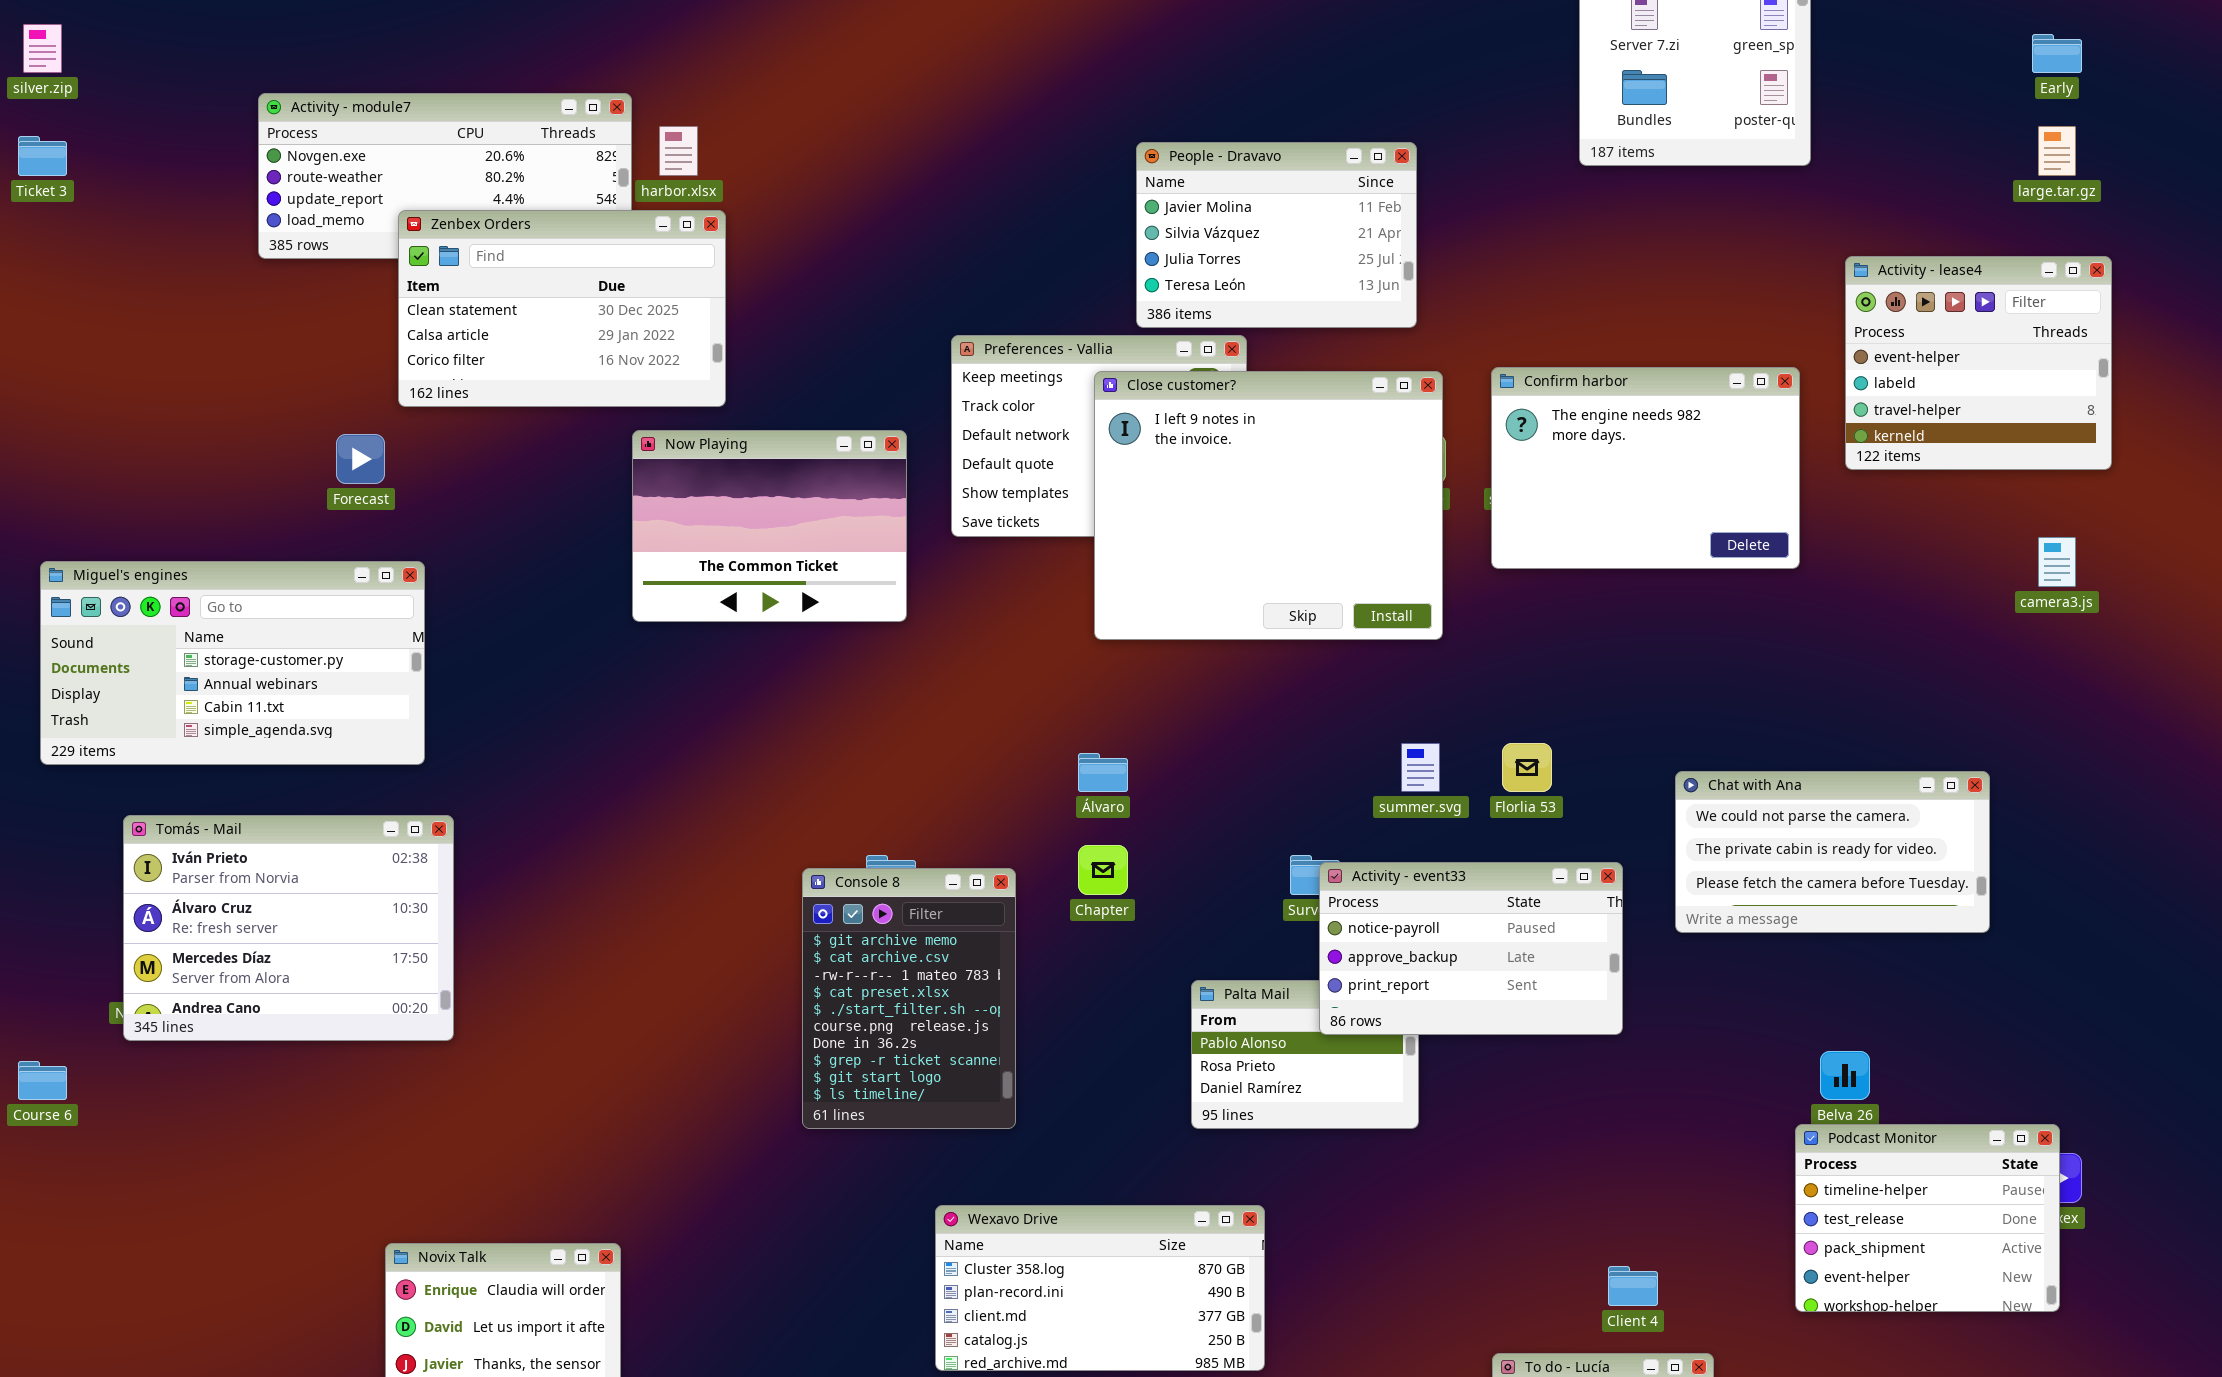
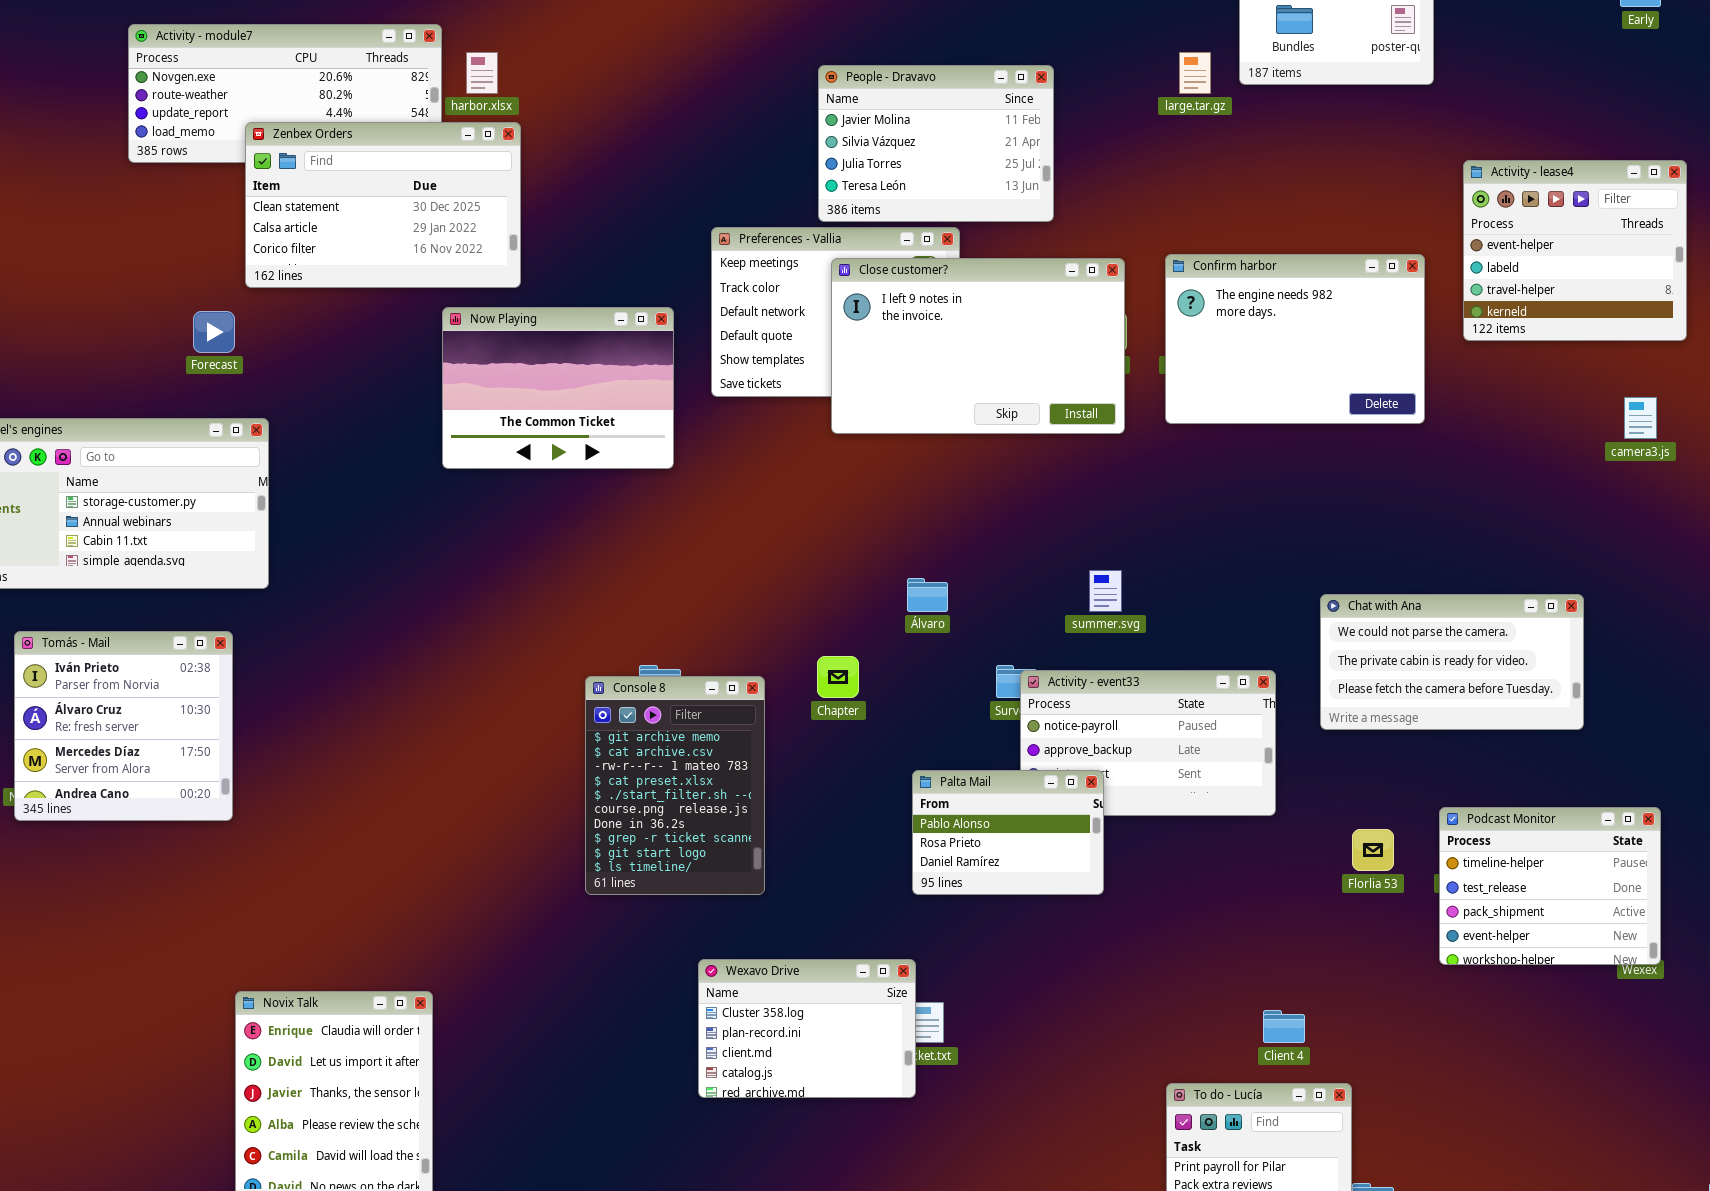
large.tar.gz: [2038,126,2076,176] -> [1179,52,1211,94], moved
People - Dravavo: [1136,142,1417,328] -> [818,65,1054,222], moved
Close customer?: [1094,371,1443,640] -> [831,258,1125,434], resized
Florlia 53: [1502,743,1552,792] -> [1352,829,1394,871], moved
Álvaro: [1078,753,1128,792] -> [907,578,948,612], moved
Tomás - Mail: [123,815,454,1041] -> [14,631,233,821], resized
Palta Mail: [1191,980,1419,1129] -> [912,770,1104,895], raised
Podcast Monitor: [1795,1124,2060,1312] -> [1439,807,1661,965], moved
Wexavo Drive: [935,1205,1265,1371] -> [698,959,916,1098], resized

